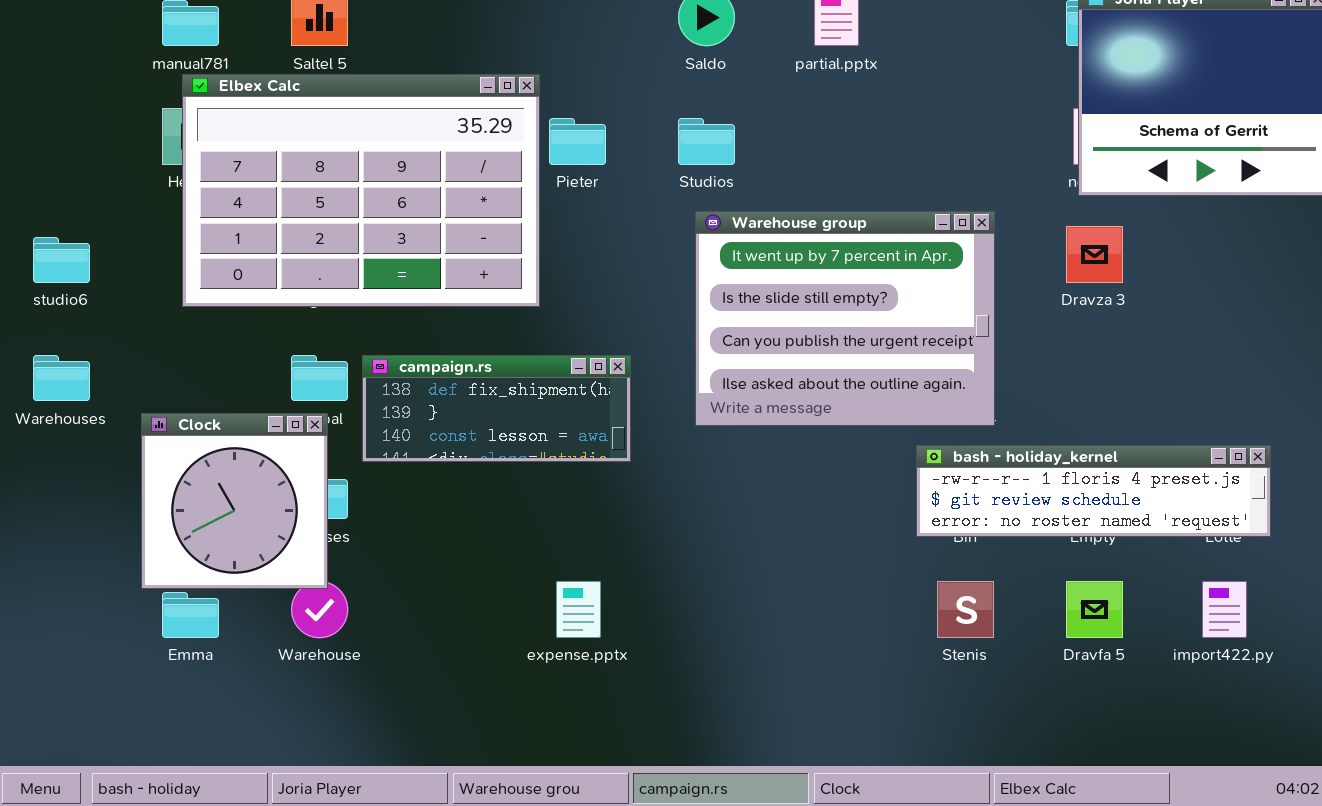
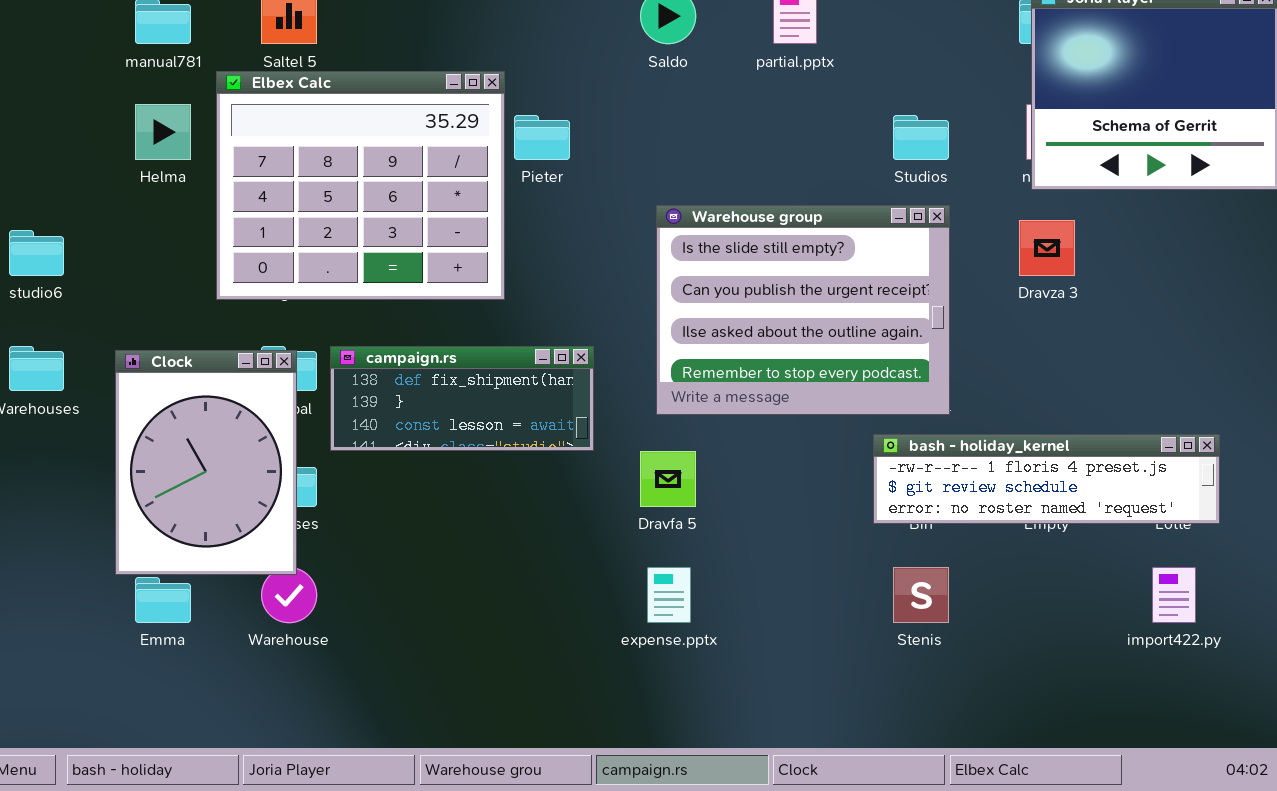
Elbex Calc: [182,74,540,307] -> [216,71,505,300], resized
Studios: [678,118,735,165] -> [893,115,949,160], moved
Warehouse group: [695,211,995,426] -> [656,205,950,415], scrolled down 1 row
Clock: [141,413,328,589] -> [115,350,297,575], resized
expense.pptx: [556,581,601,638] -> [647,567,691,623], moved
Dravfa 5: [1066,581,1123,638] -> [640,451,696,507], moved

